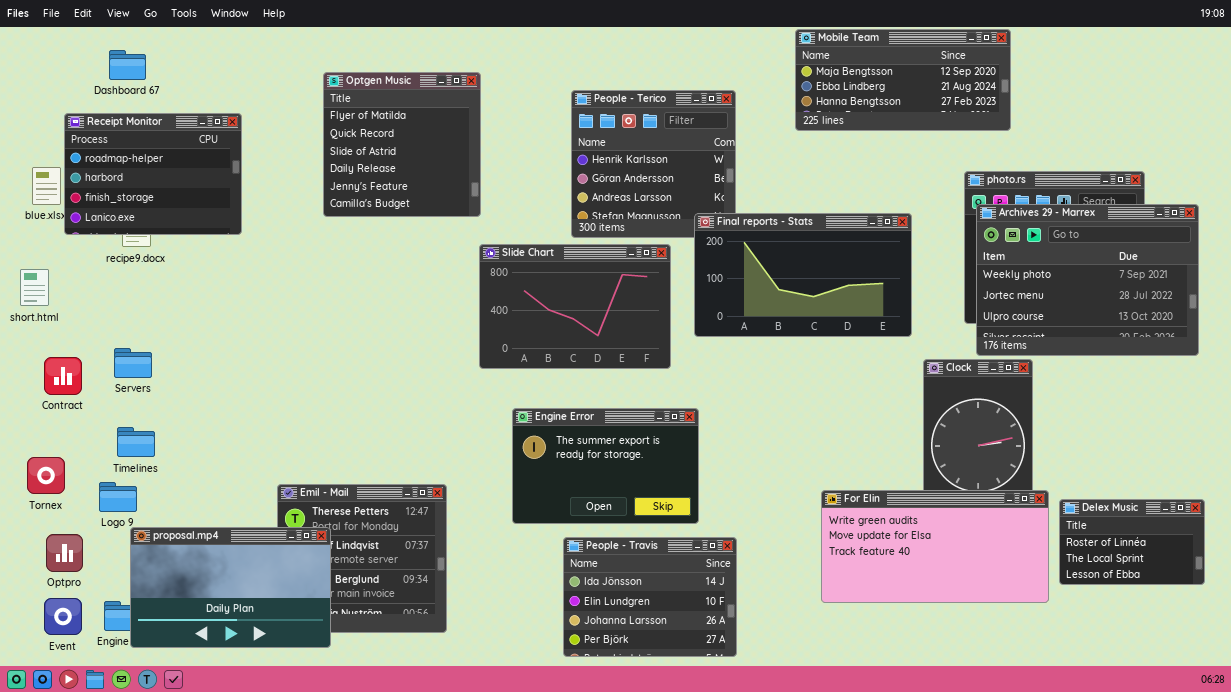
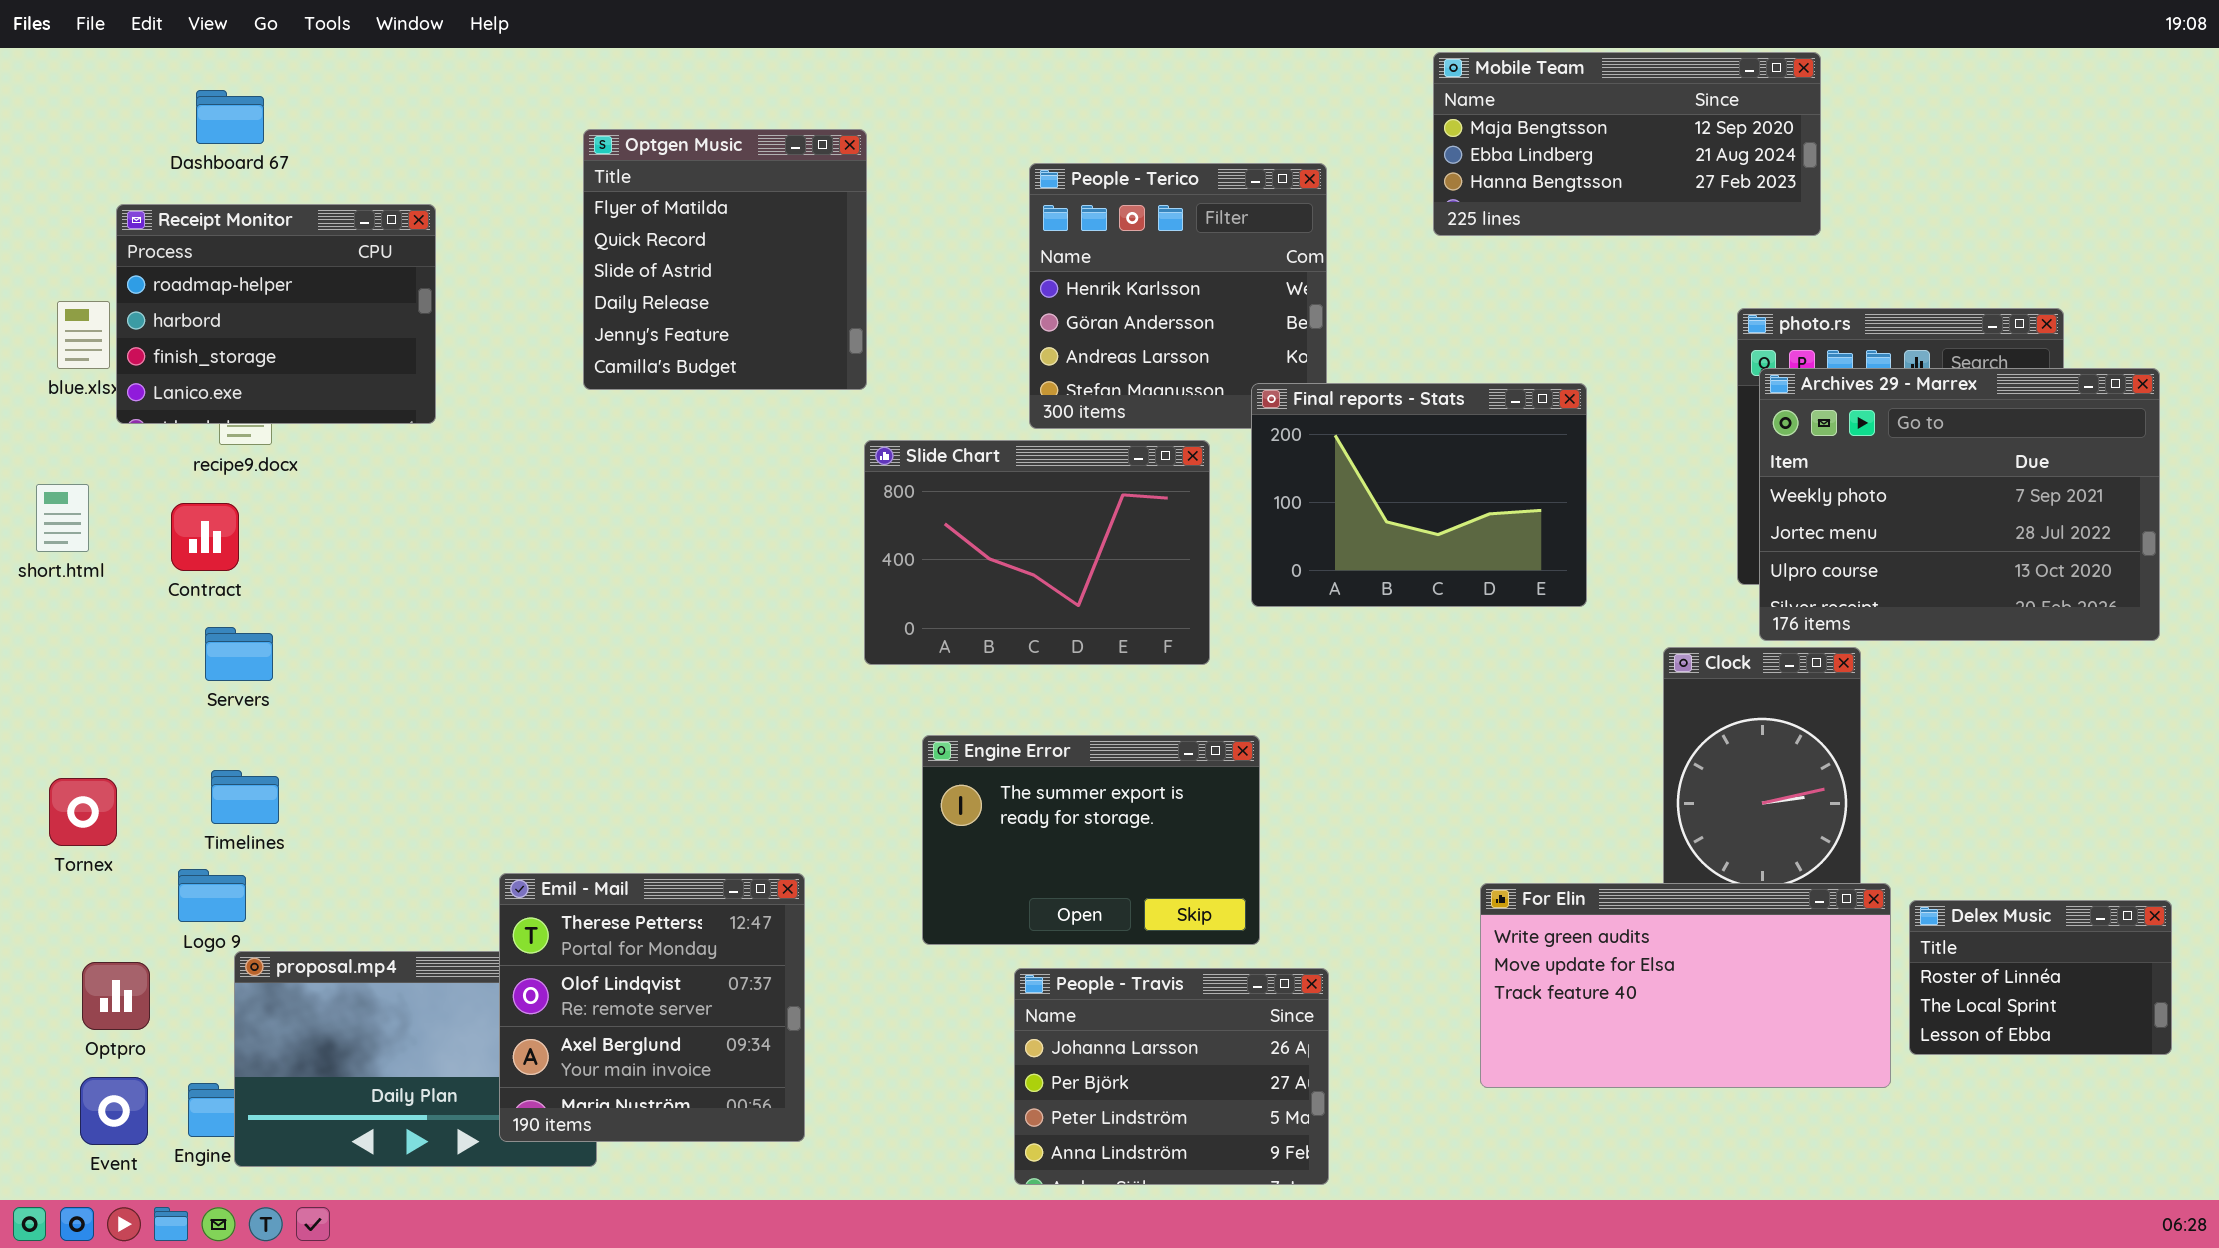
Final reports - Stats: [694,213,912,337] -> [1251,383,1587,607], resized
Contract: [44,357,82,395] -> [171,503,239,571], moved
Tornex: [27,457,65,494] -> [49,778,117,846], moved
Emil - Mail: [277,484,447,633] -> [499,873,805,1142], raised
People - Travis: [563,537,737,657] -> [1014,968,1329,1185], scrolled down 2 rows

